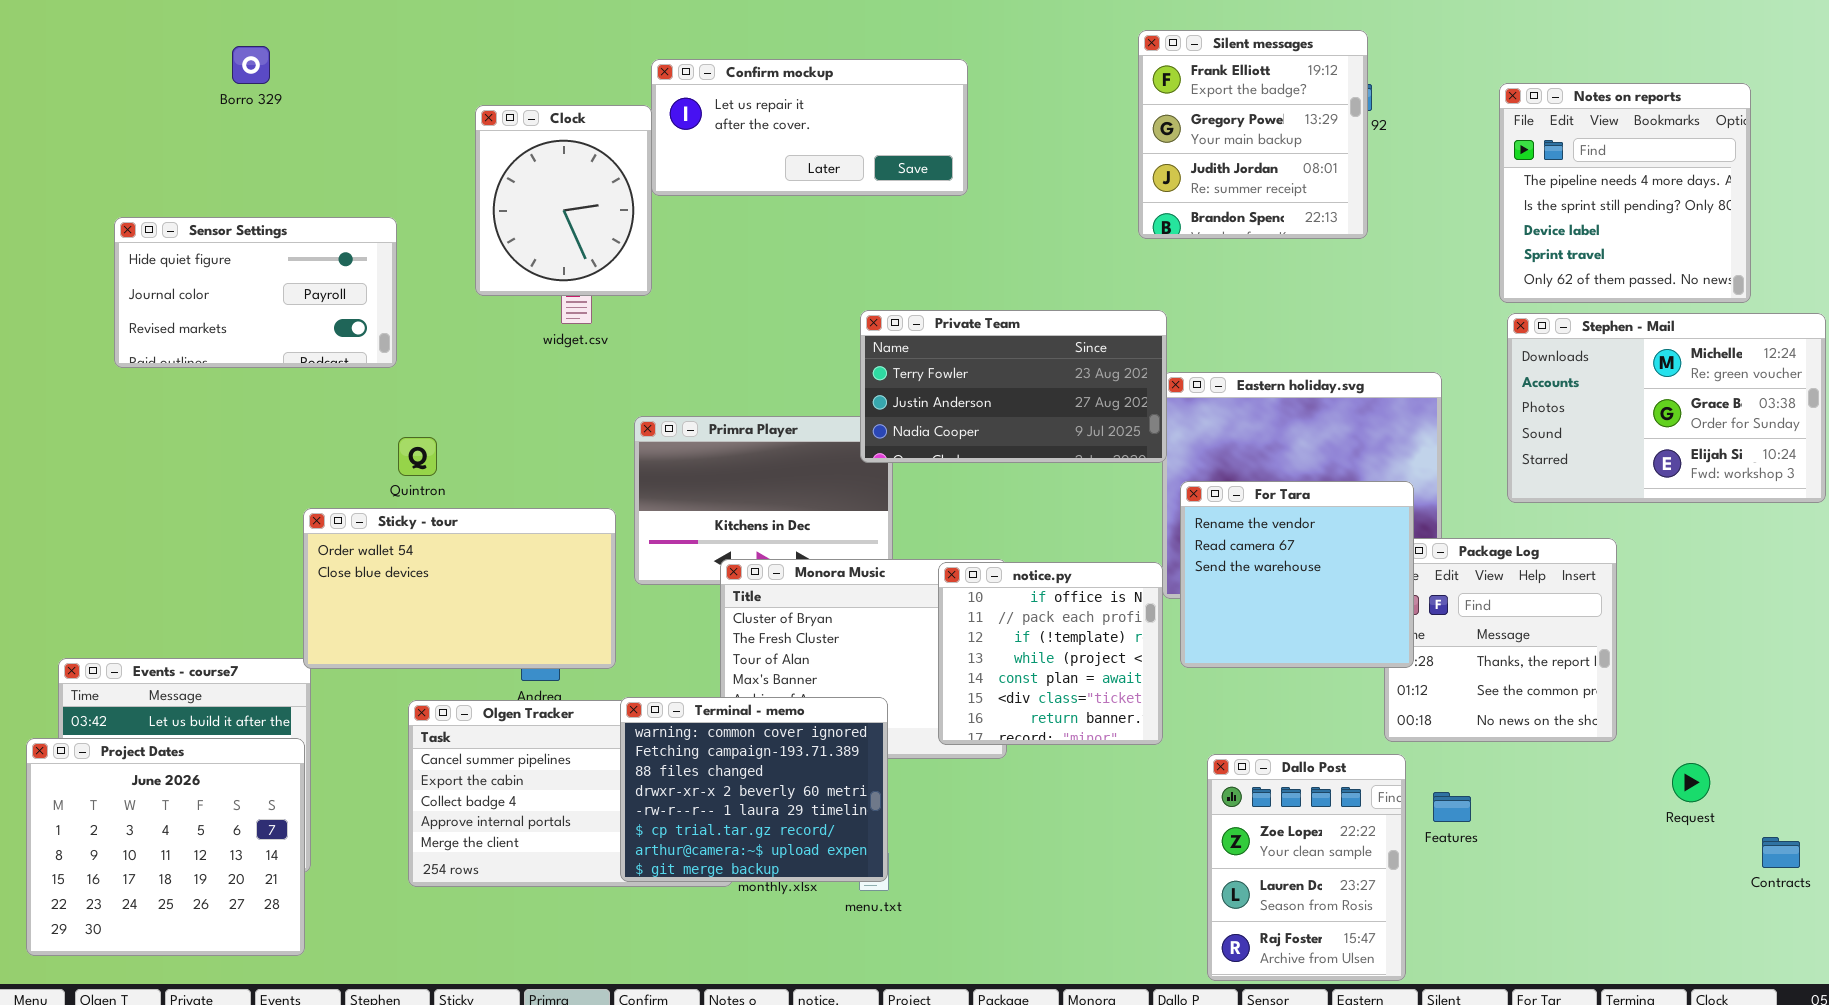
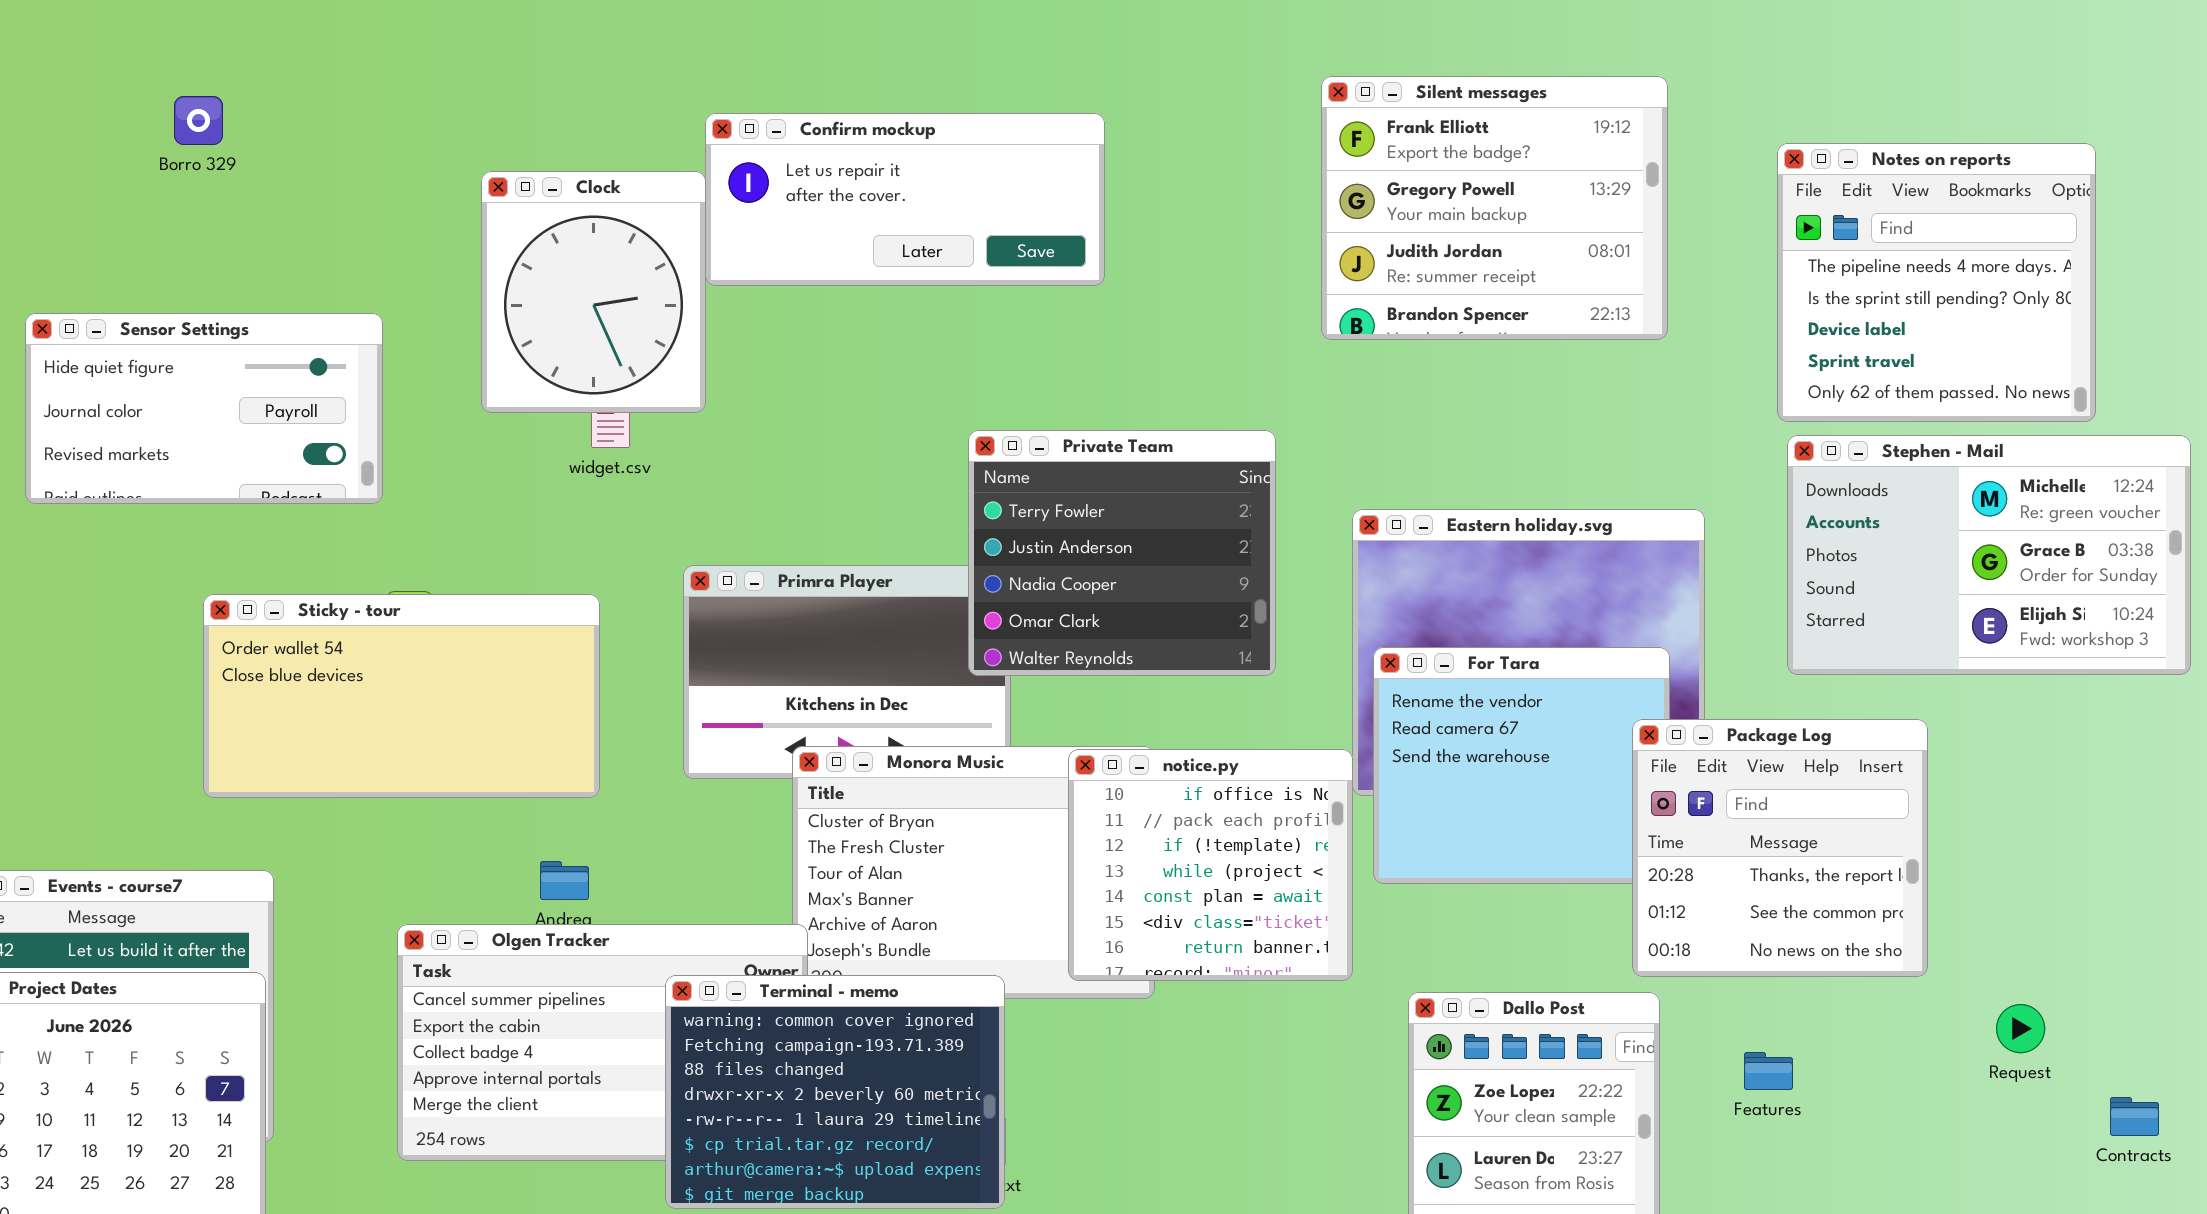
Silent messages: [1138,30,1368,239] -> [1321,76,1668,340], resized
Private Team: [860,310,1167,463] -> [968,430,1276,676], resized
Sticky - tour: [303,508,616,669] -> [203,594,600,798], moved
Package Log: [1384,538,1617,742] -> [1632,719,1928,977], raised
Terminal - memo: [620,697,888,882] -> [665,975,1005,1209], moved
Features: [1433,792,1471,822] -> [1744,1052,1793,1090], moved

